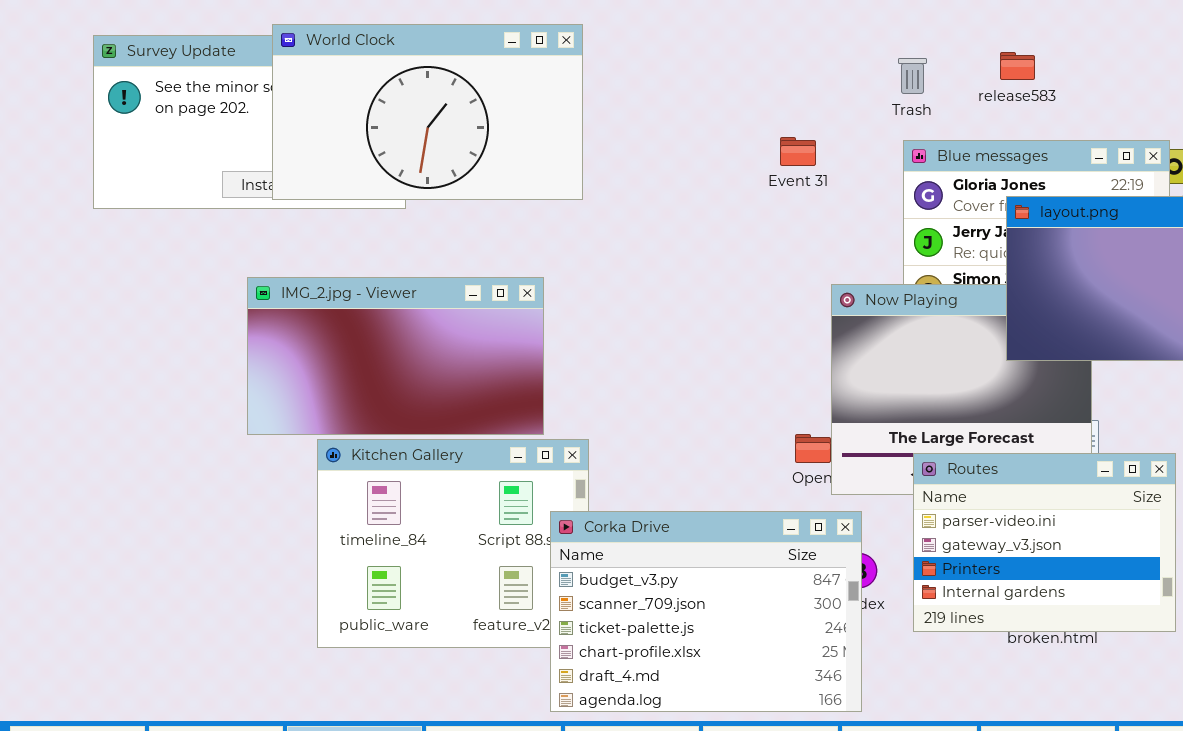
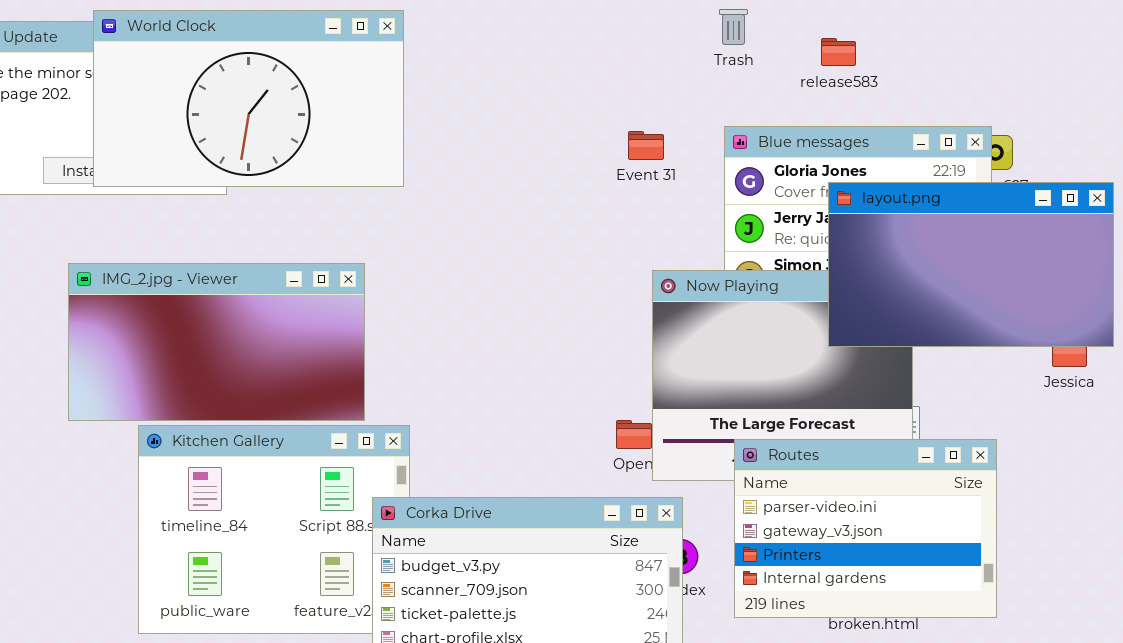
Trash: [898,58,927,94] -> [719,9,748,45], moved
Event 31: [780,137,816,166] -> [628,131,664,160], moved

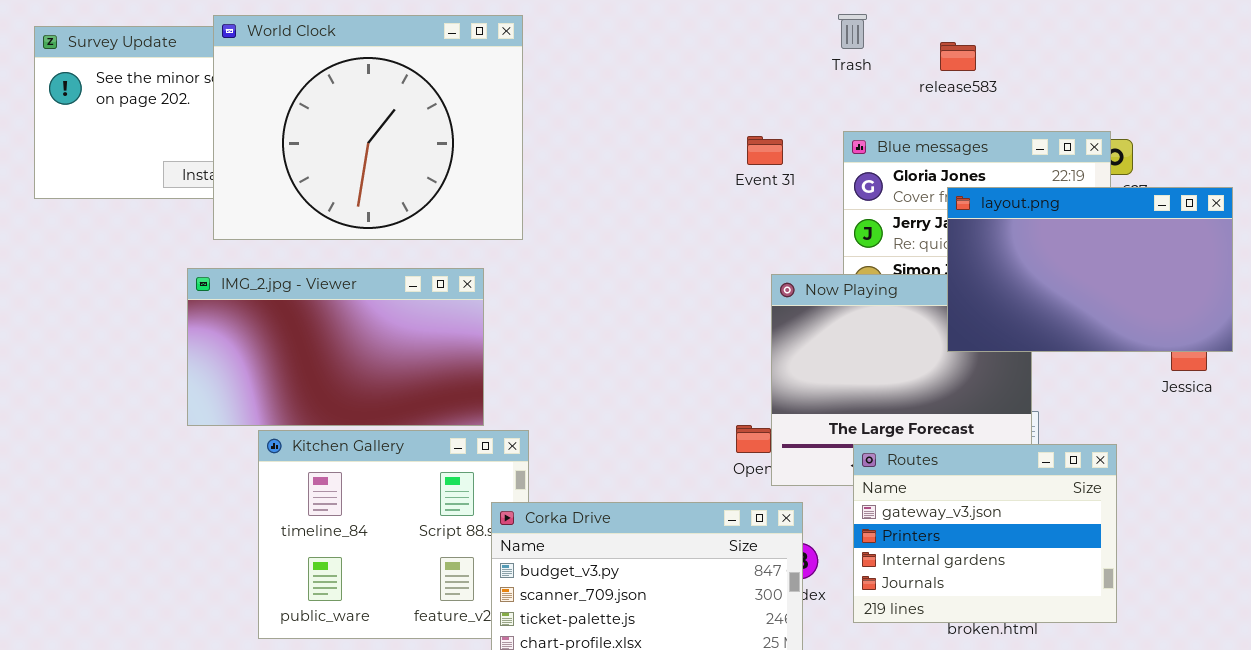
World Clock: [93,10,404,187] -> [213,15,523,240], resized
Routes: [734,439,997,618] -> [853,444,1117,623], scrolled down 1 row

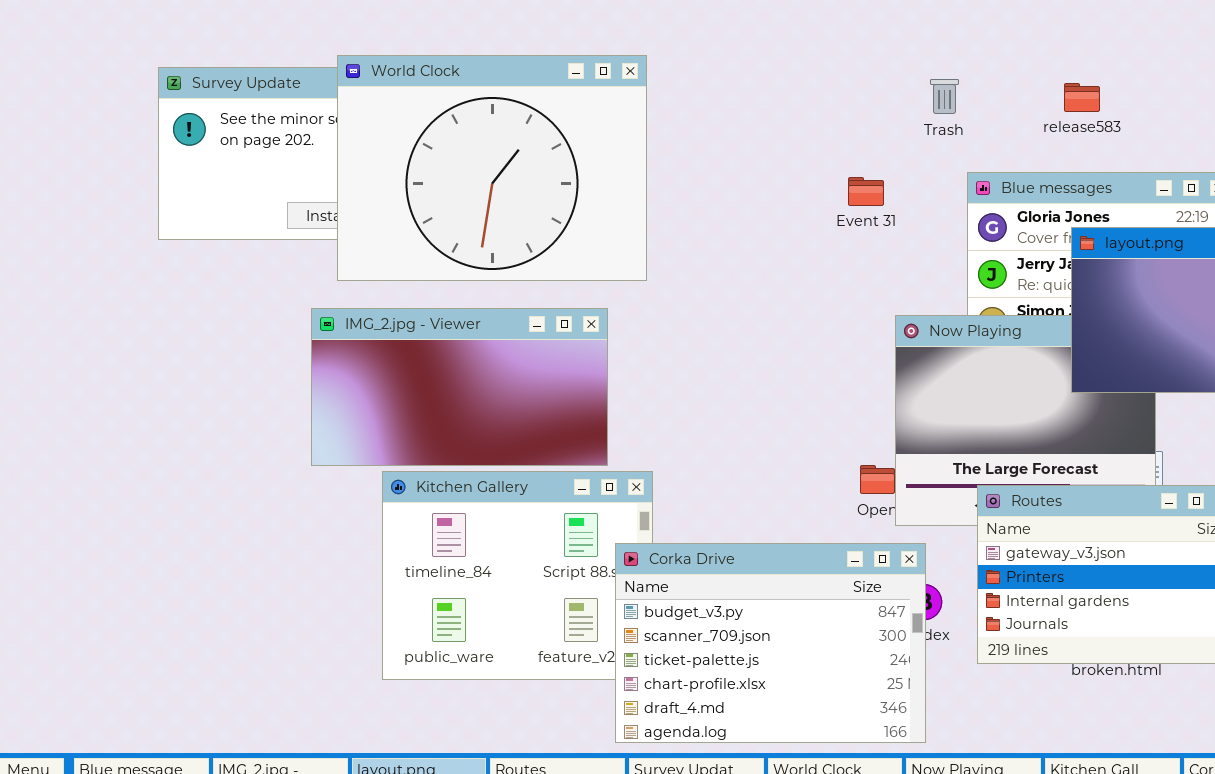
Trash: [838,14,867,49] -> [930,79,959,114], moved
Event 31: [747,136,783,165] -> [848,177,884,206], moved

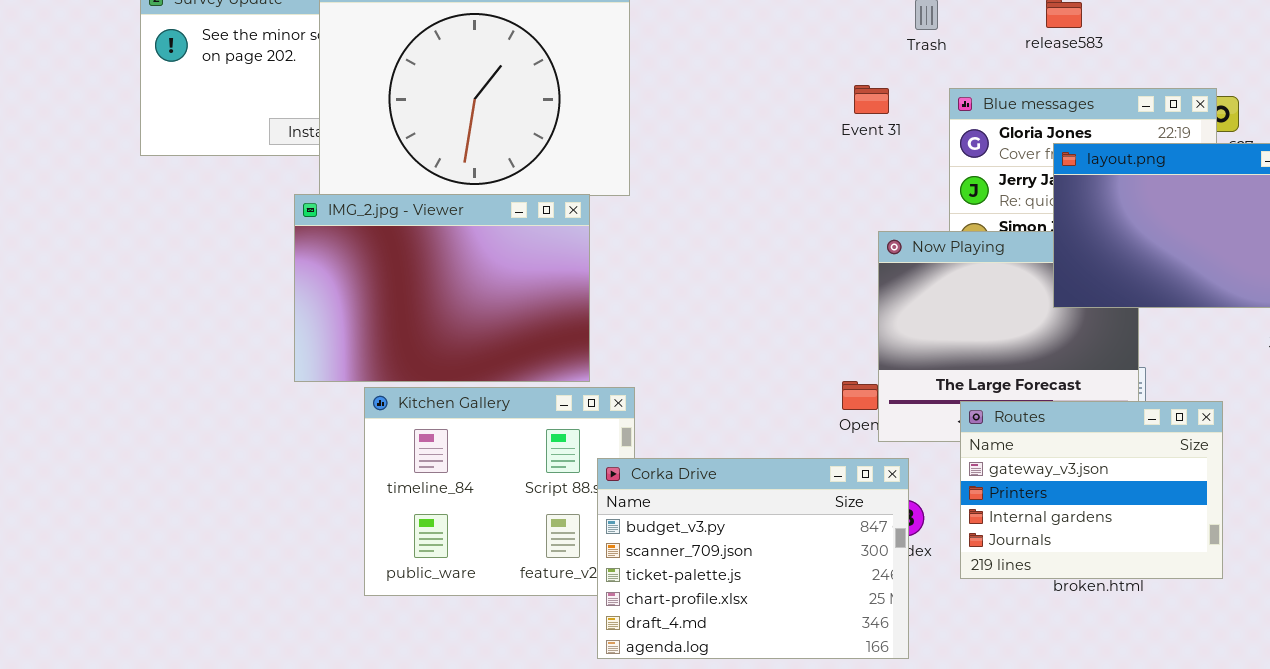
Event 31: [848,177,884,206] -> [854,85,889,114], moved
IMG_2.jpg - Viewer: [311,308,608,466] -> [294,194,590,382], resized

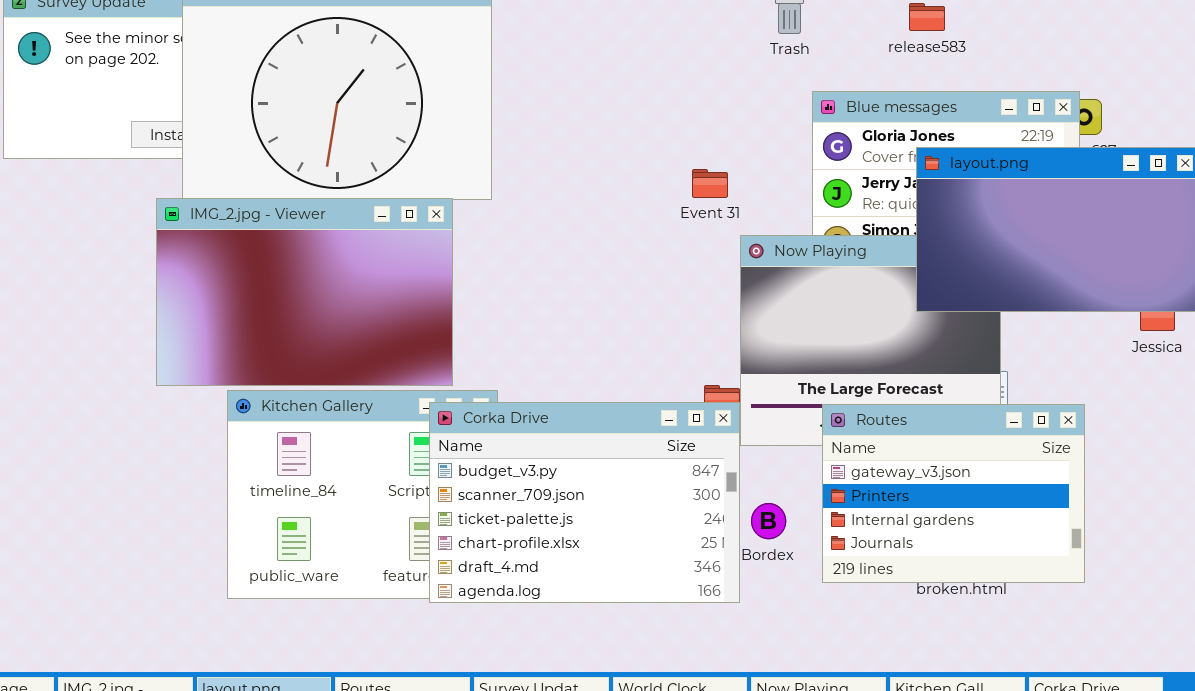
Event 31: [854,85,889,114] -> [692,169,728,198], moved
Corka Drive: [597,458,909,659] -> [429,402,740,603], moved

